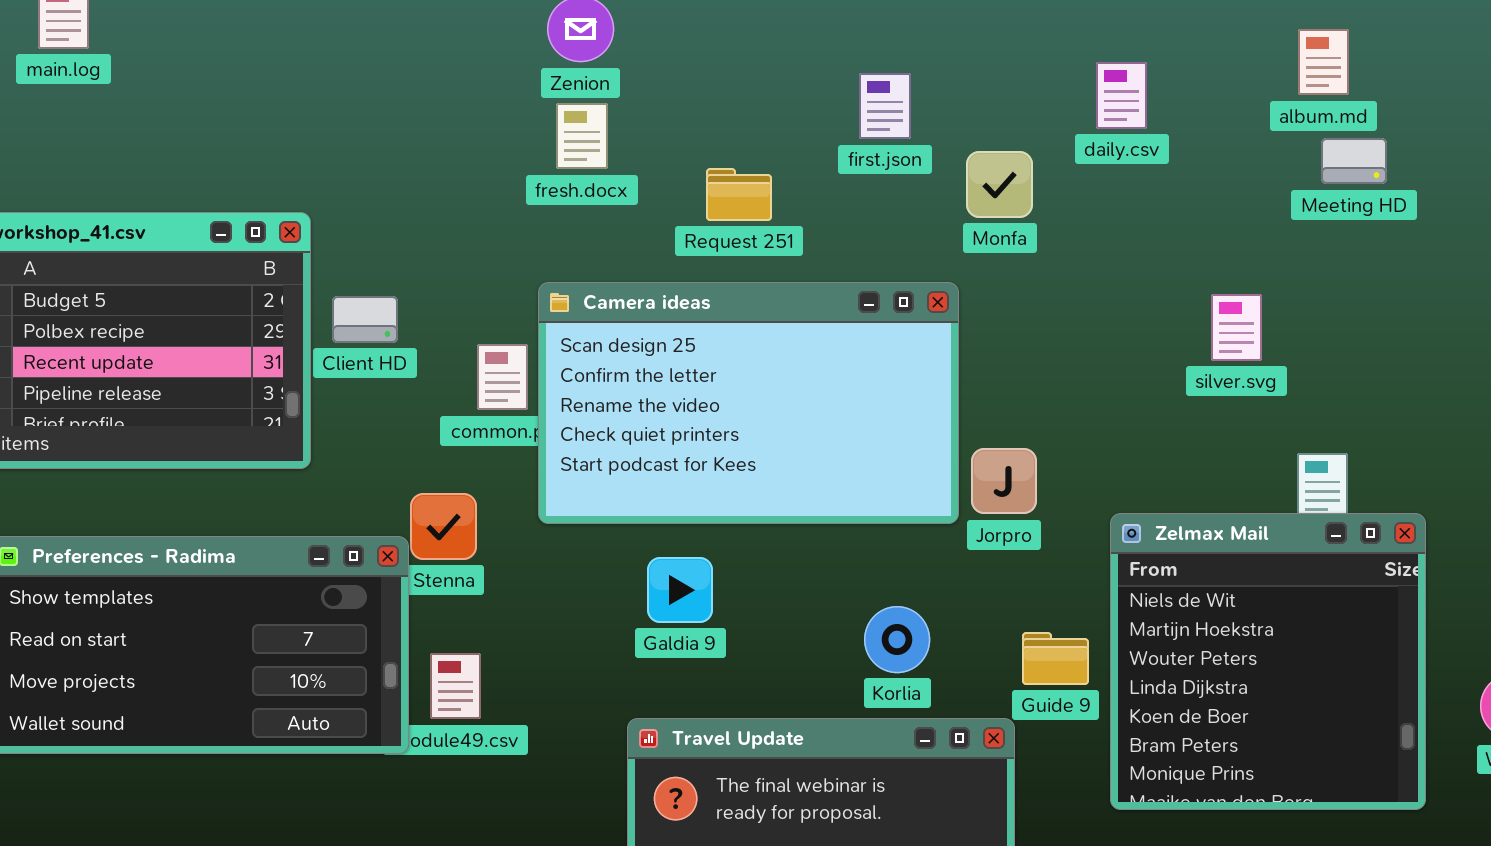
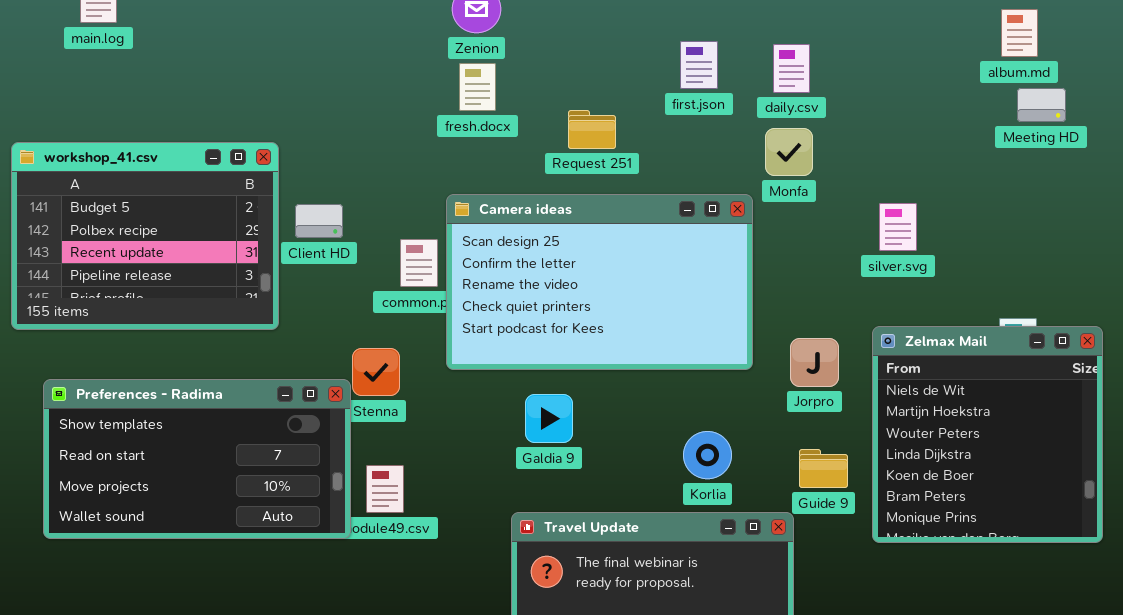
daily.csv: [1096,62,1147,129] -> [773,44,810,93], moved
Monfa: [966,151,1033,218] -> [765,128,813,176], moved
silver.svg: [1211,294,1262,361] -> [879,203,917,251], moved
Jorpro: [971,448,1037,514] -> [790,338,839,387], moved
Zelmax Mail: [1110,513,1426,810] -> [872,326,1103,543], moved

